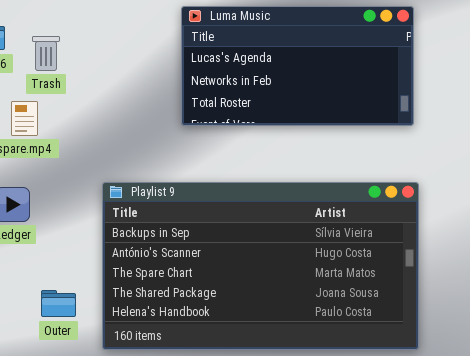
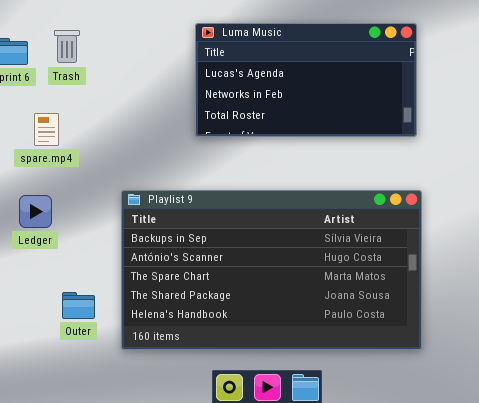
Trash: [32,36,60,71] -> [54,30,80,63], moved

